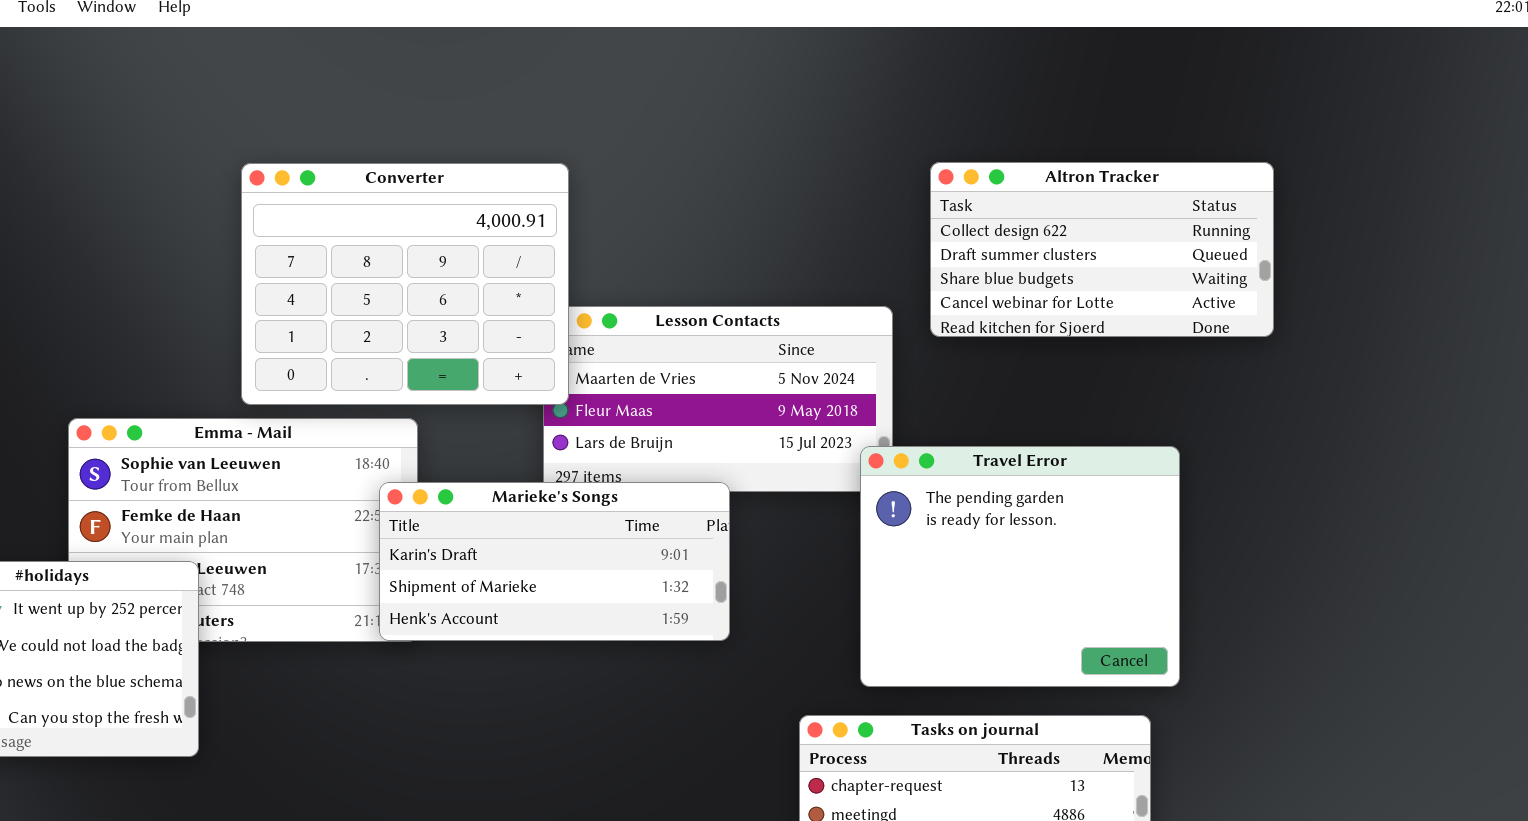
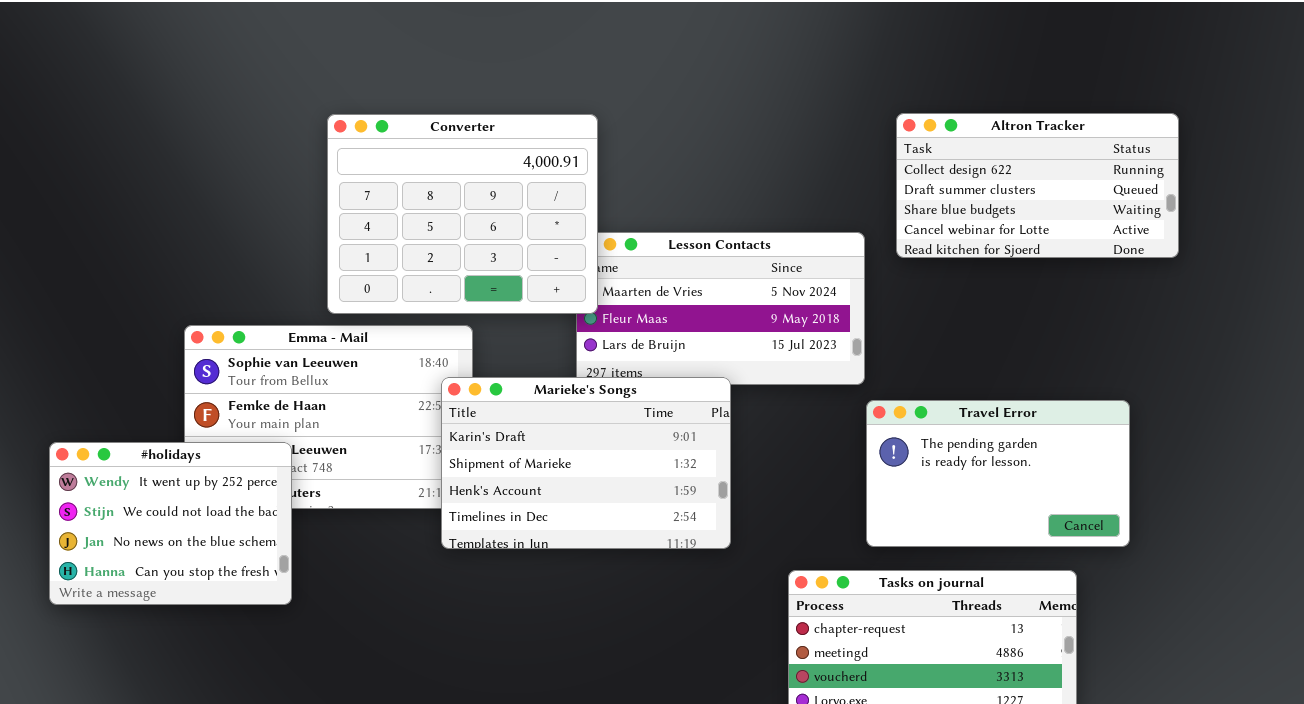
Travel Error: [860,446,1180,687] -> [866,400,1130,547], moved, resized
Marieke's Songs: [379,482,730,641] -> [441,377,731,549], resized

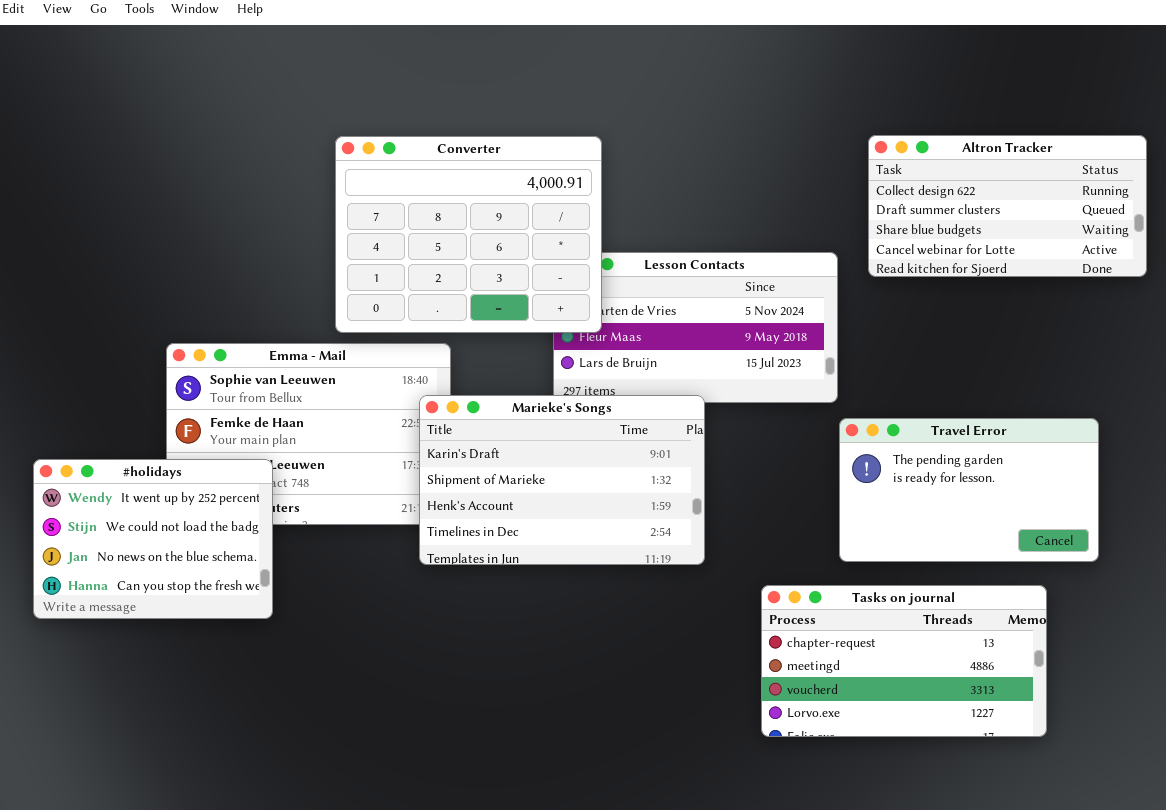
Converter: [327,114,598,314] -> [335,136,602,333], moved

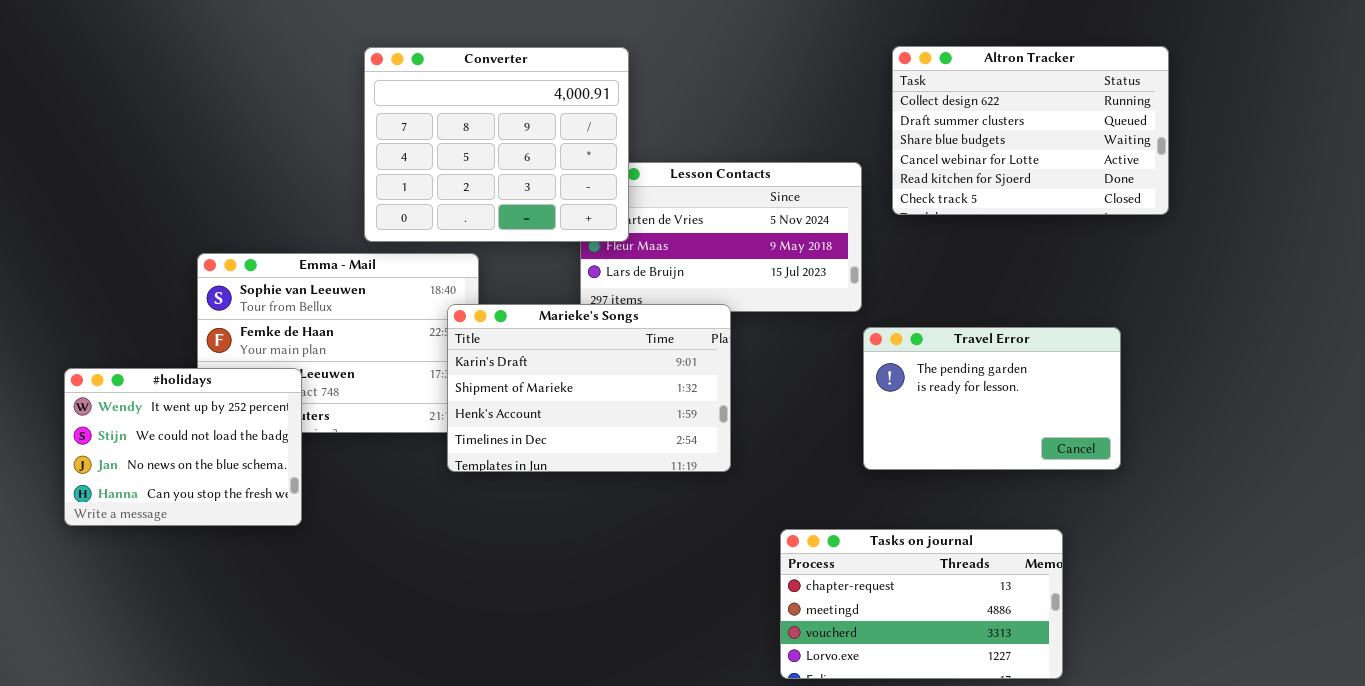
Altron Tracker: [868,135,1147,277] -> [892,46,1169,215], resized
Tasks on journal: [761,585,1047,737] -> [780,529,1063,679], moved

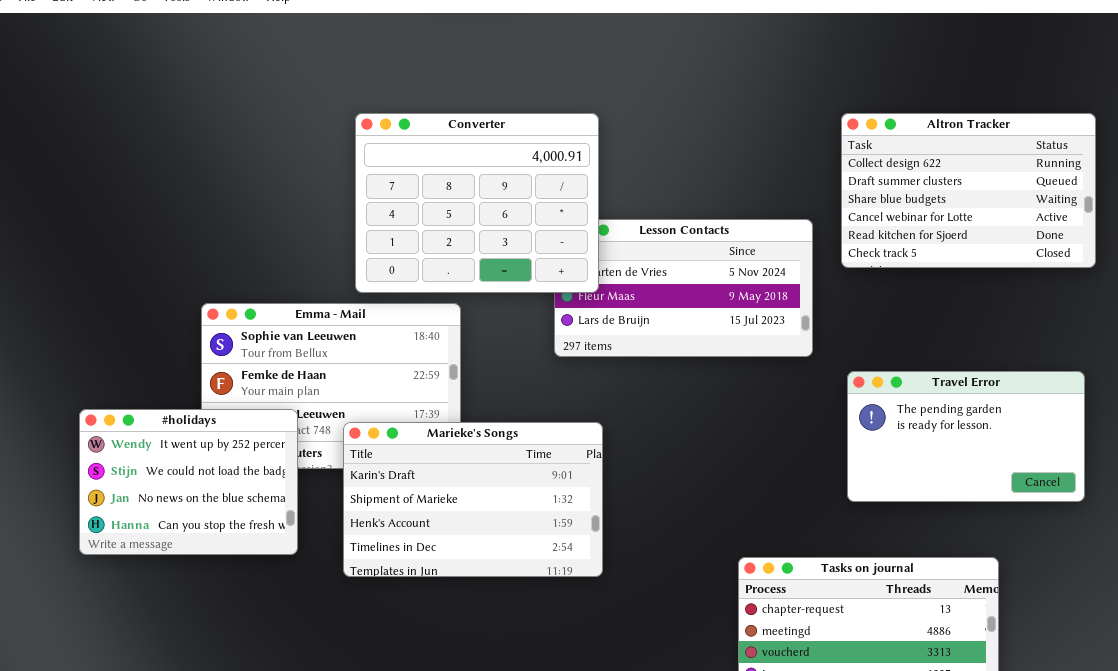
Marieke's Songs: [447,304,731,472] -> [343,422,603,577], moved
Travel Error: [863,327,1121,470] -> [847,371,1085,502], moved

